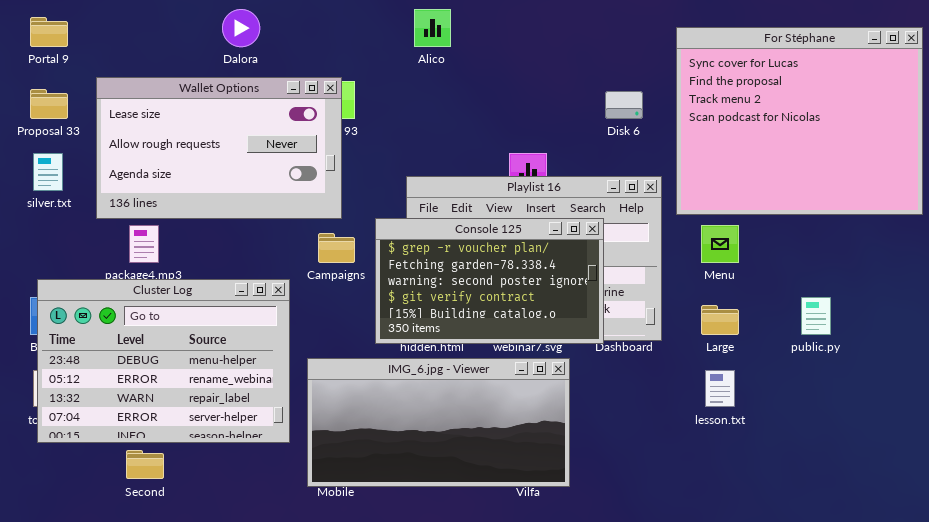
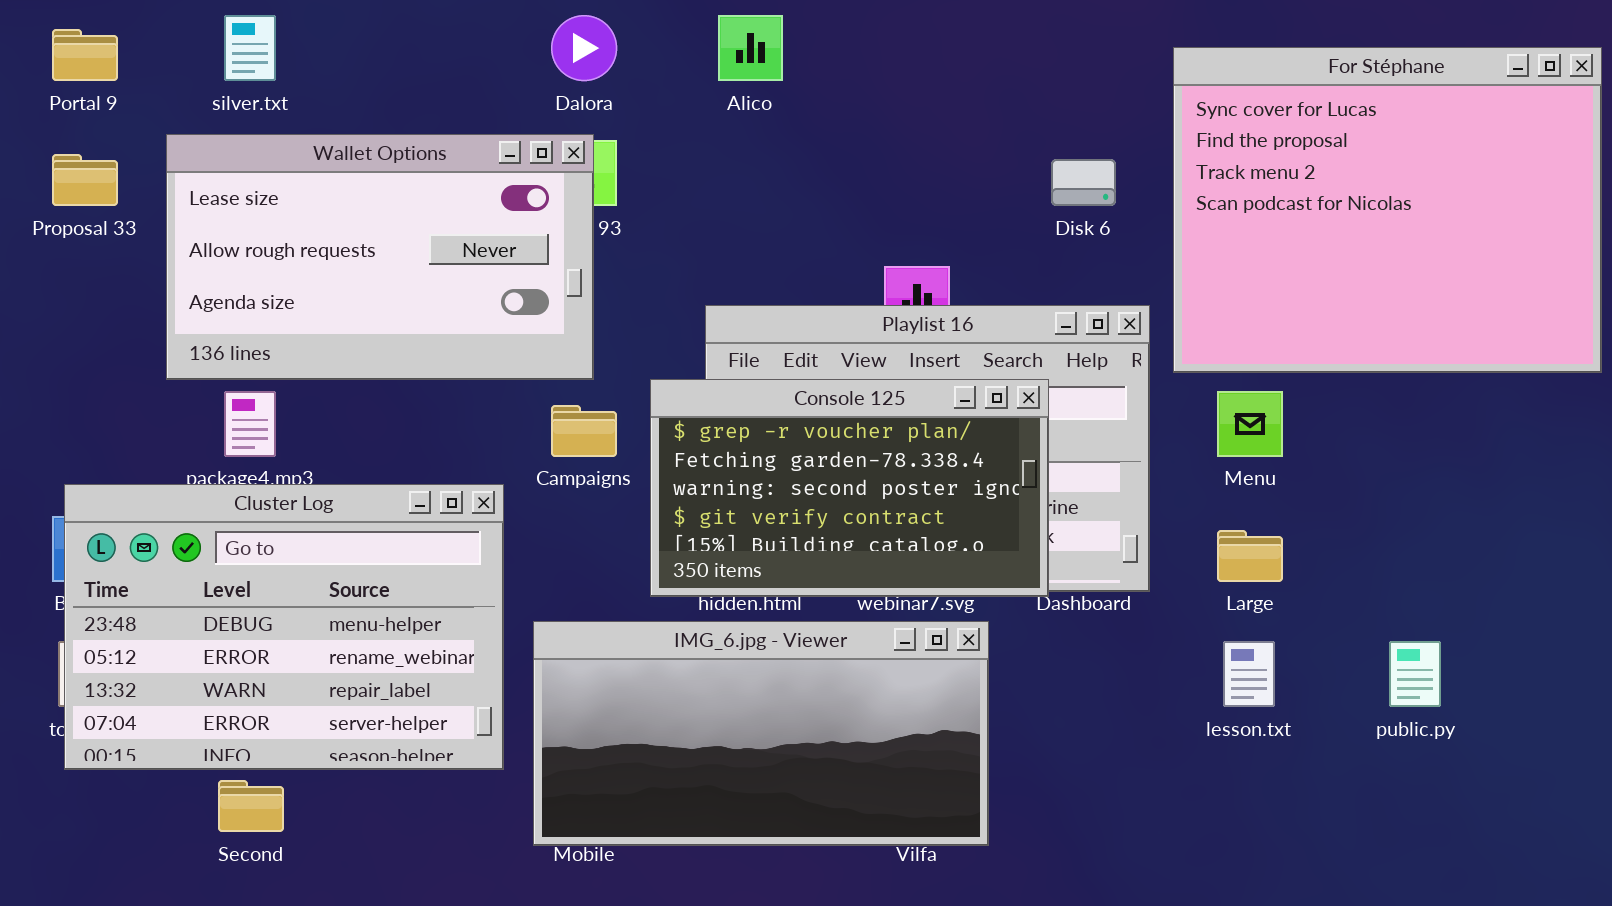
Dalora: [222,9,260,47] -> [551,15,617,81], moved
silver.txt: [33,153,63,191] -> [224,15,276,81], moved
public.py: [801,297,831,335] -> [1389,641,1441,707], moved

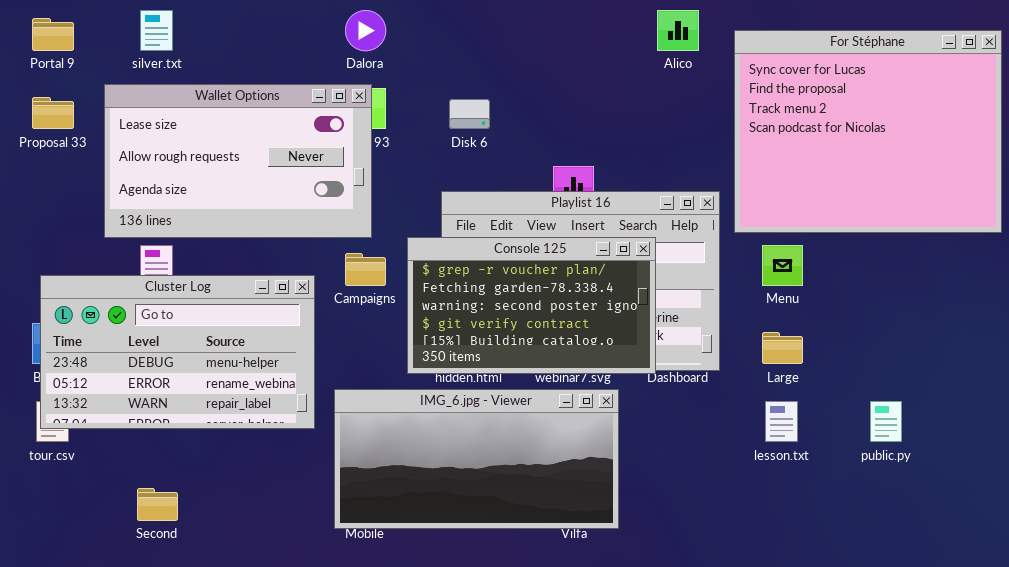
Alico: [718,15,783,81] -> [657,10,699,51], moved
Disk 6: [1051,159,1116,206] -> [449,99,490,129], moved
Cluster Log: [64,484,504,770] -> [40,275,315,429], moved, resized

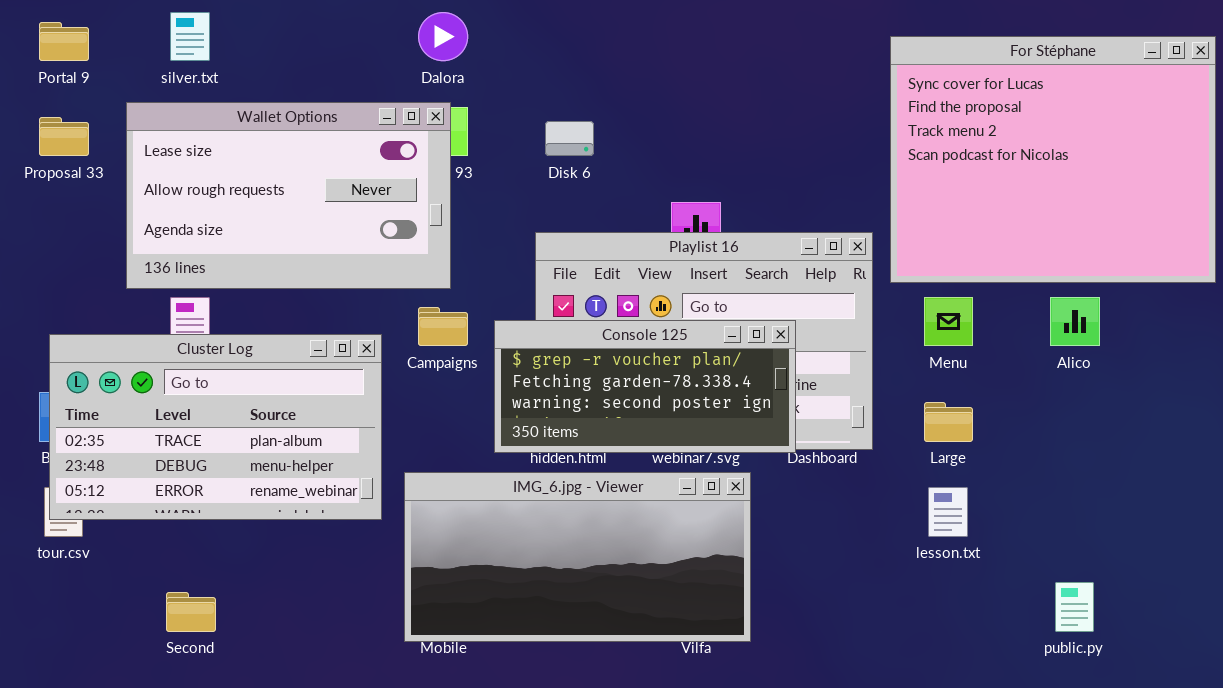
Alico: [657,10,699,51] -> [1050,297,1100,346], moved
Console 125: [407,237,656,374] -> [494,320,796,453], resized
Cluster Log: [40,275,315,429] -> [49,334,382,520], scrolled up 1 row
public.py: [870,401,902,442] -> [1055,582,1094,632], moved

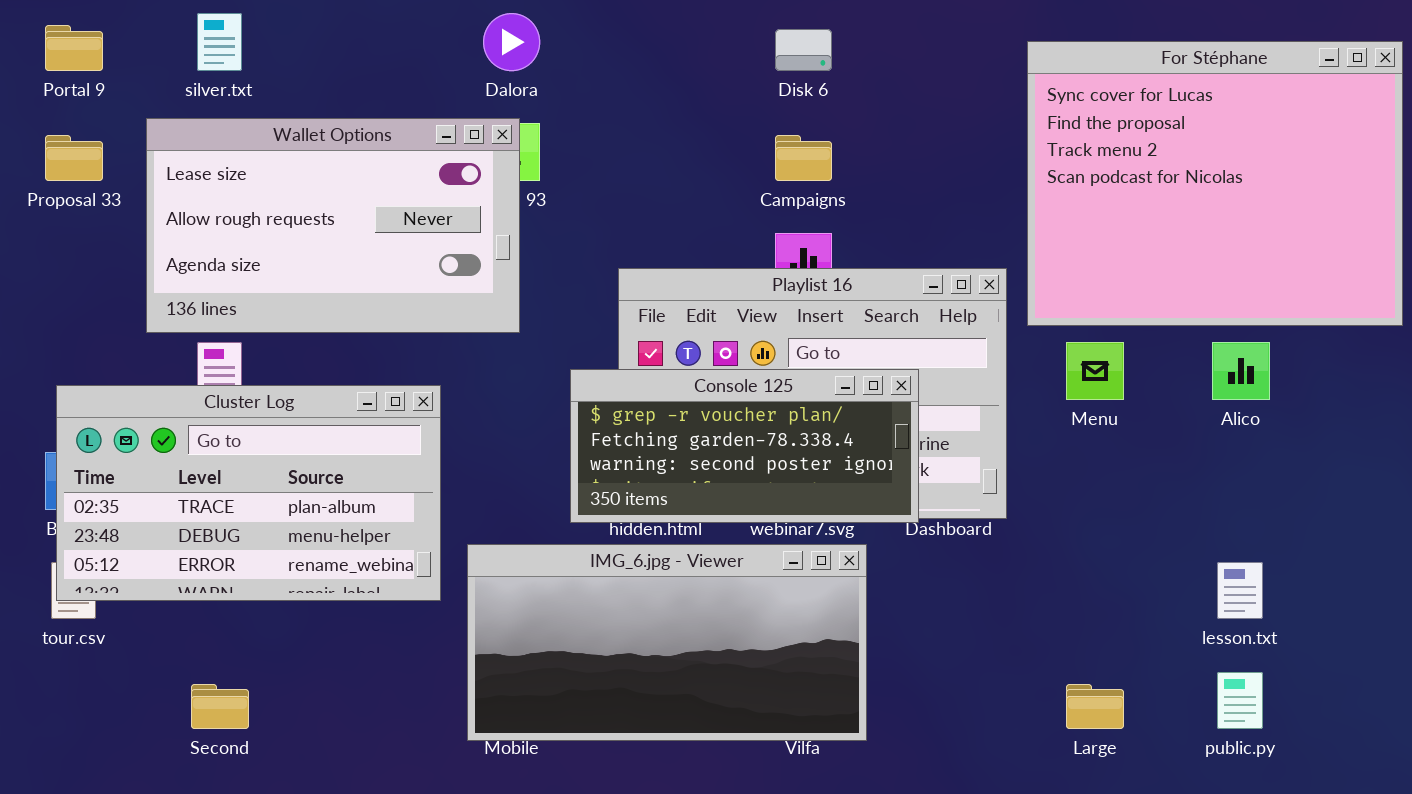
Disk 6: [545,121,594,156] -> [775,29,832,71], moved
Campaigns: [418,307,468,346] -> [775,135,832,181], moved
Large: [924,402,973,442] -> [1066,684,1124,729], moved
lesson.txt: [928,487,968,537] -> [1217,562,1263,619], moved

